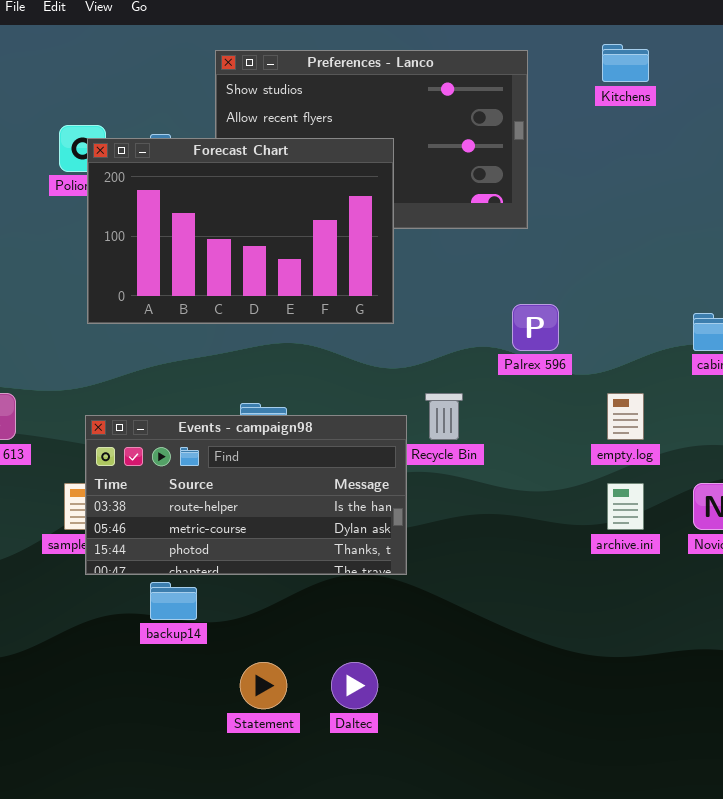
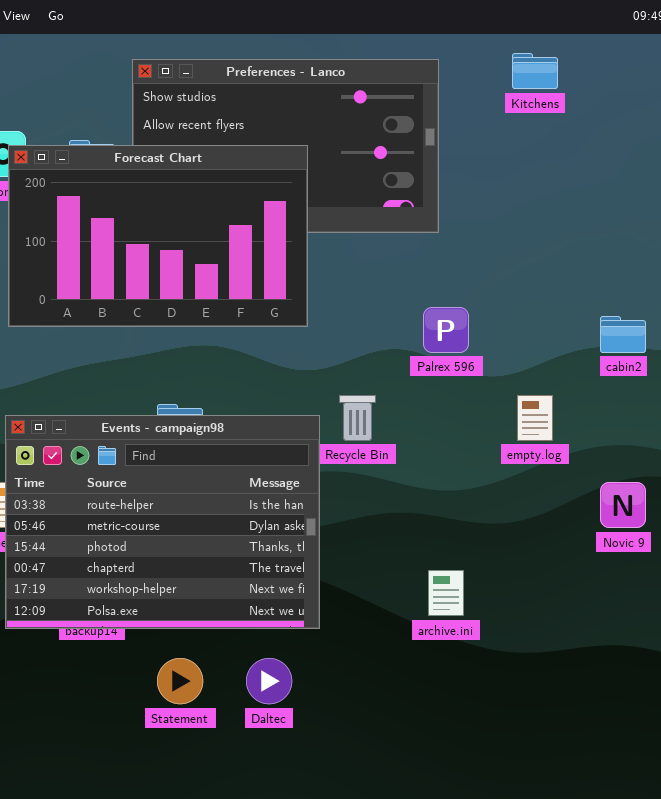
Events - campaign98: [85,415,407,575] -> [5,415,320,629], resized
archive.ini: [607,483,644,530] -> [428,570,464,616], moved

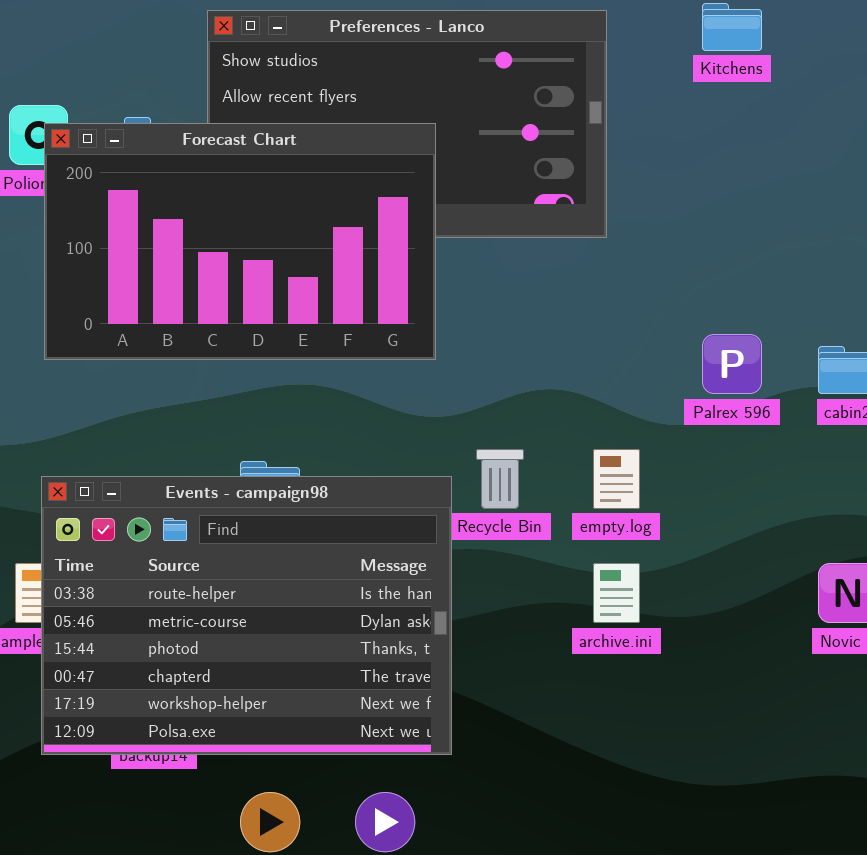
Palrex 596: [423,307,469,353] -> [702,334,762,394], moved
empty.log: [517,395,553,441] -> [593,449,640,509], moved
archive.ini: [428,570,464,616] -> [593,563,640,623], moved

